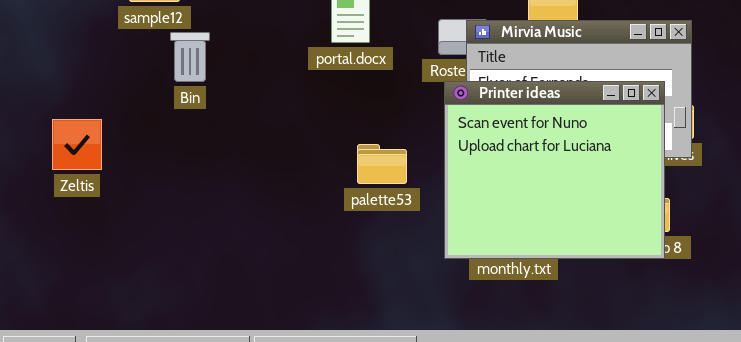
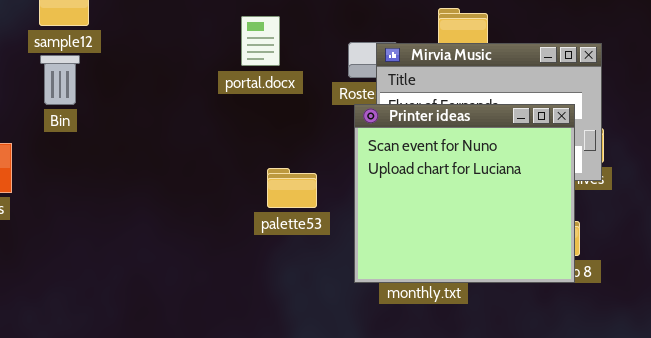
Bin: [170,32,210,82] -> [40,55,80,105], moved

